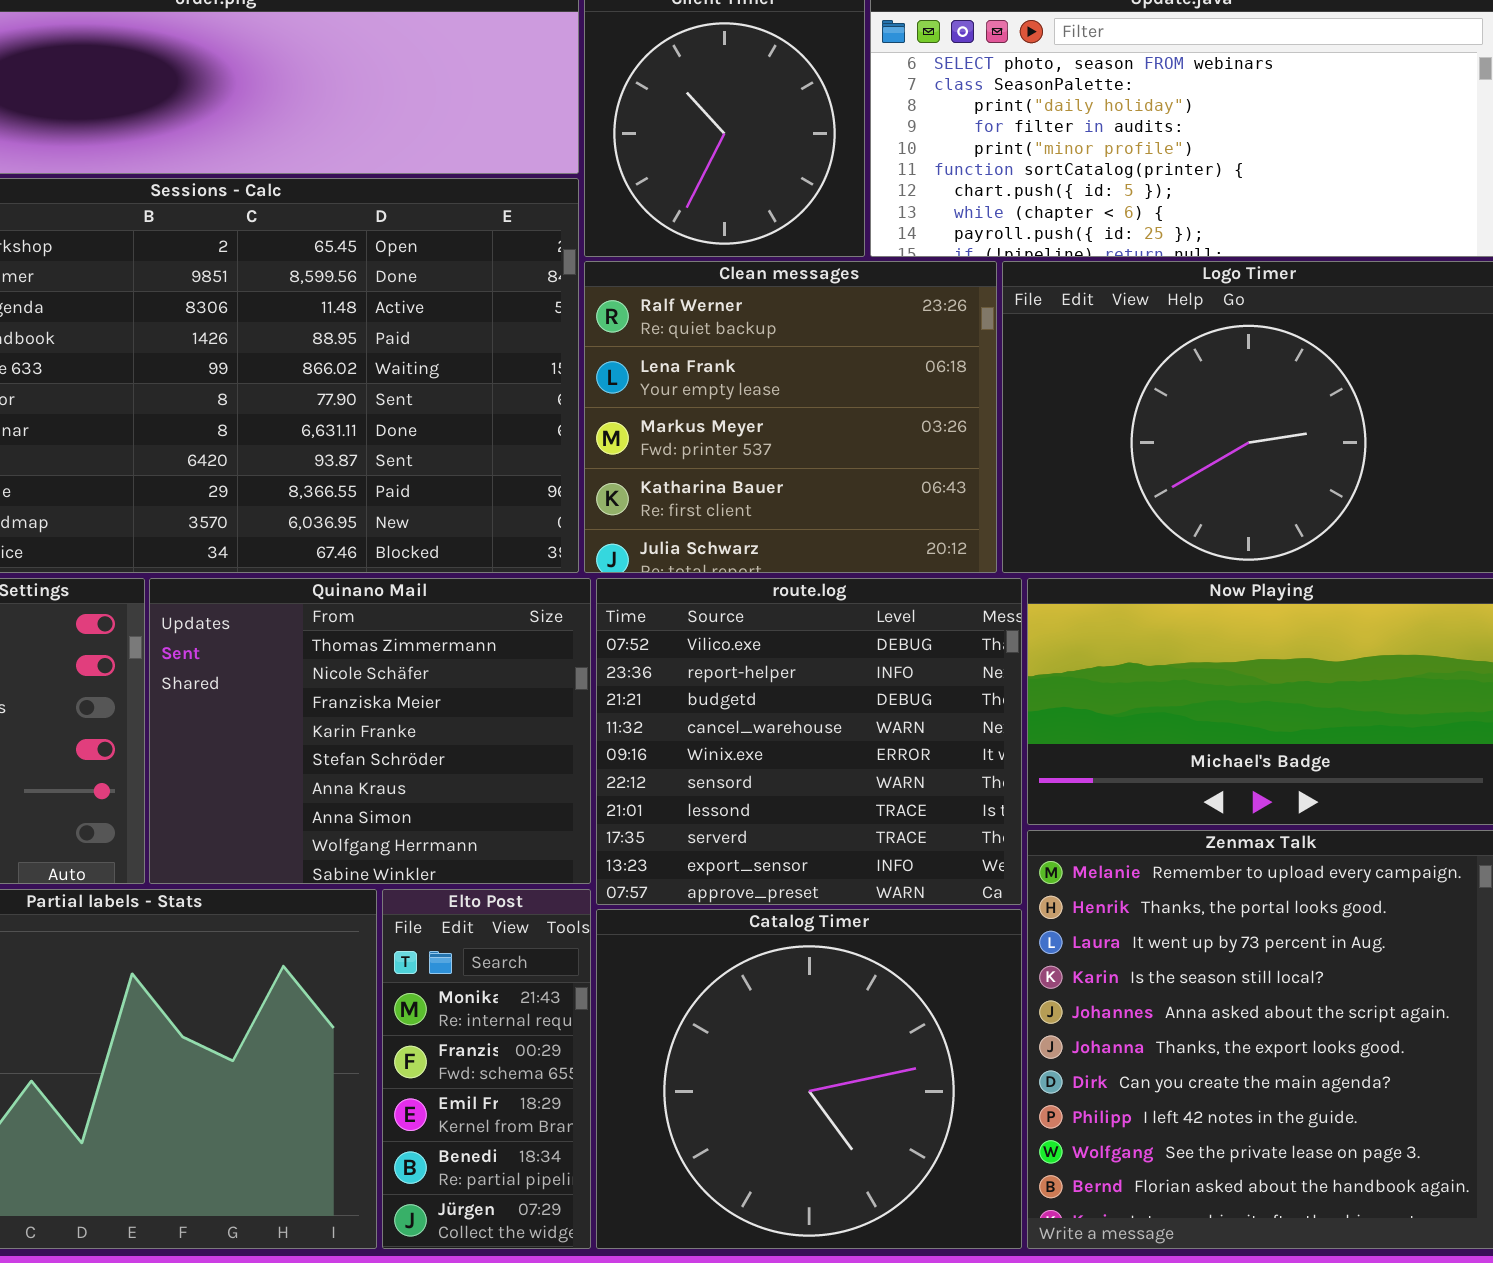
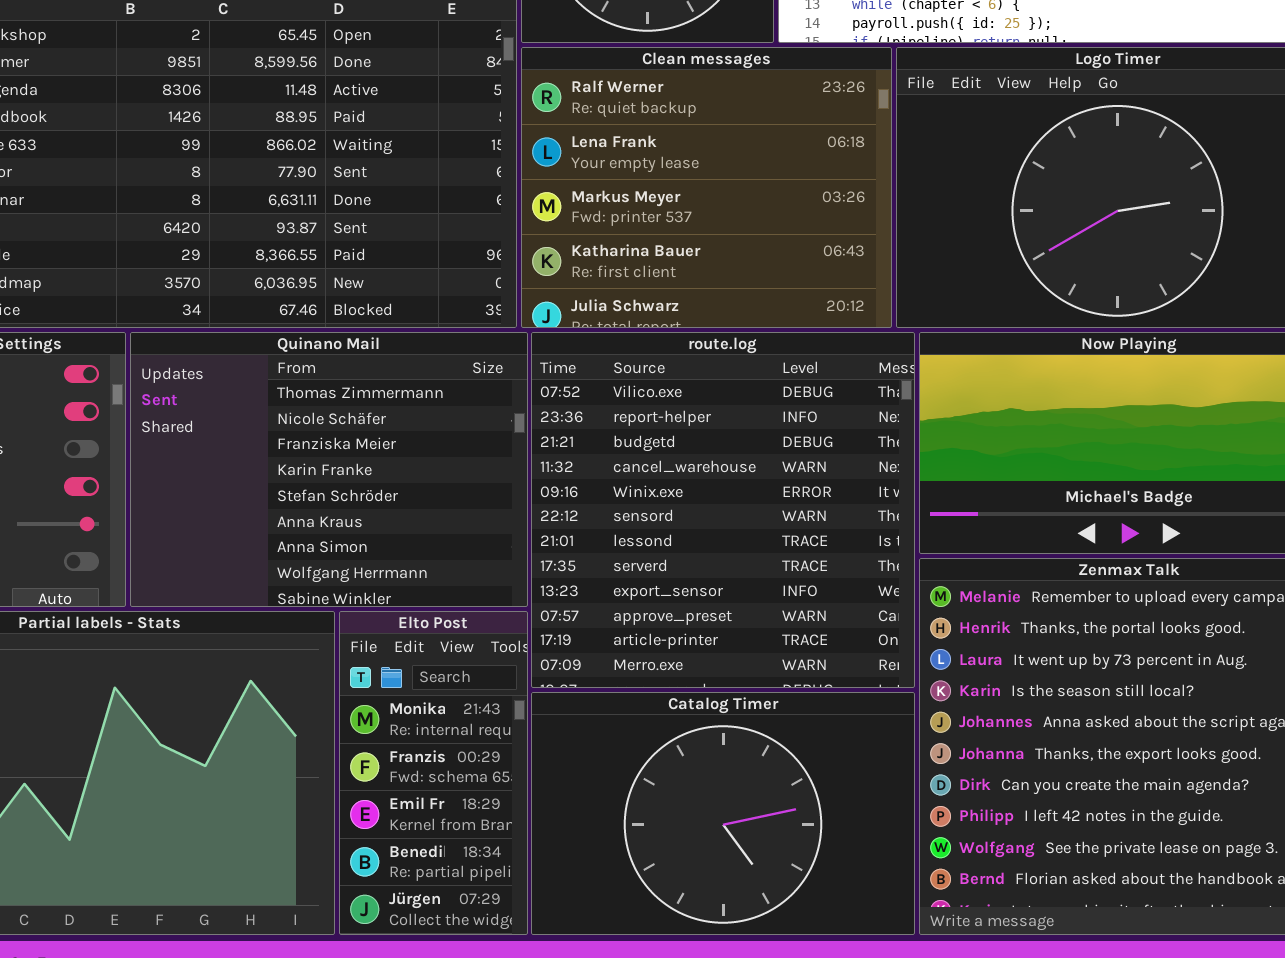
route.log: [596,578,1022,905] -> [531,332,915,688], resized
Catalog Timer: [596,909,1022,1249] -> [531,692,915,935], resized

